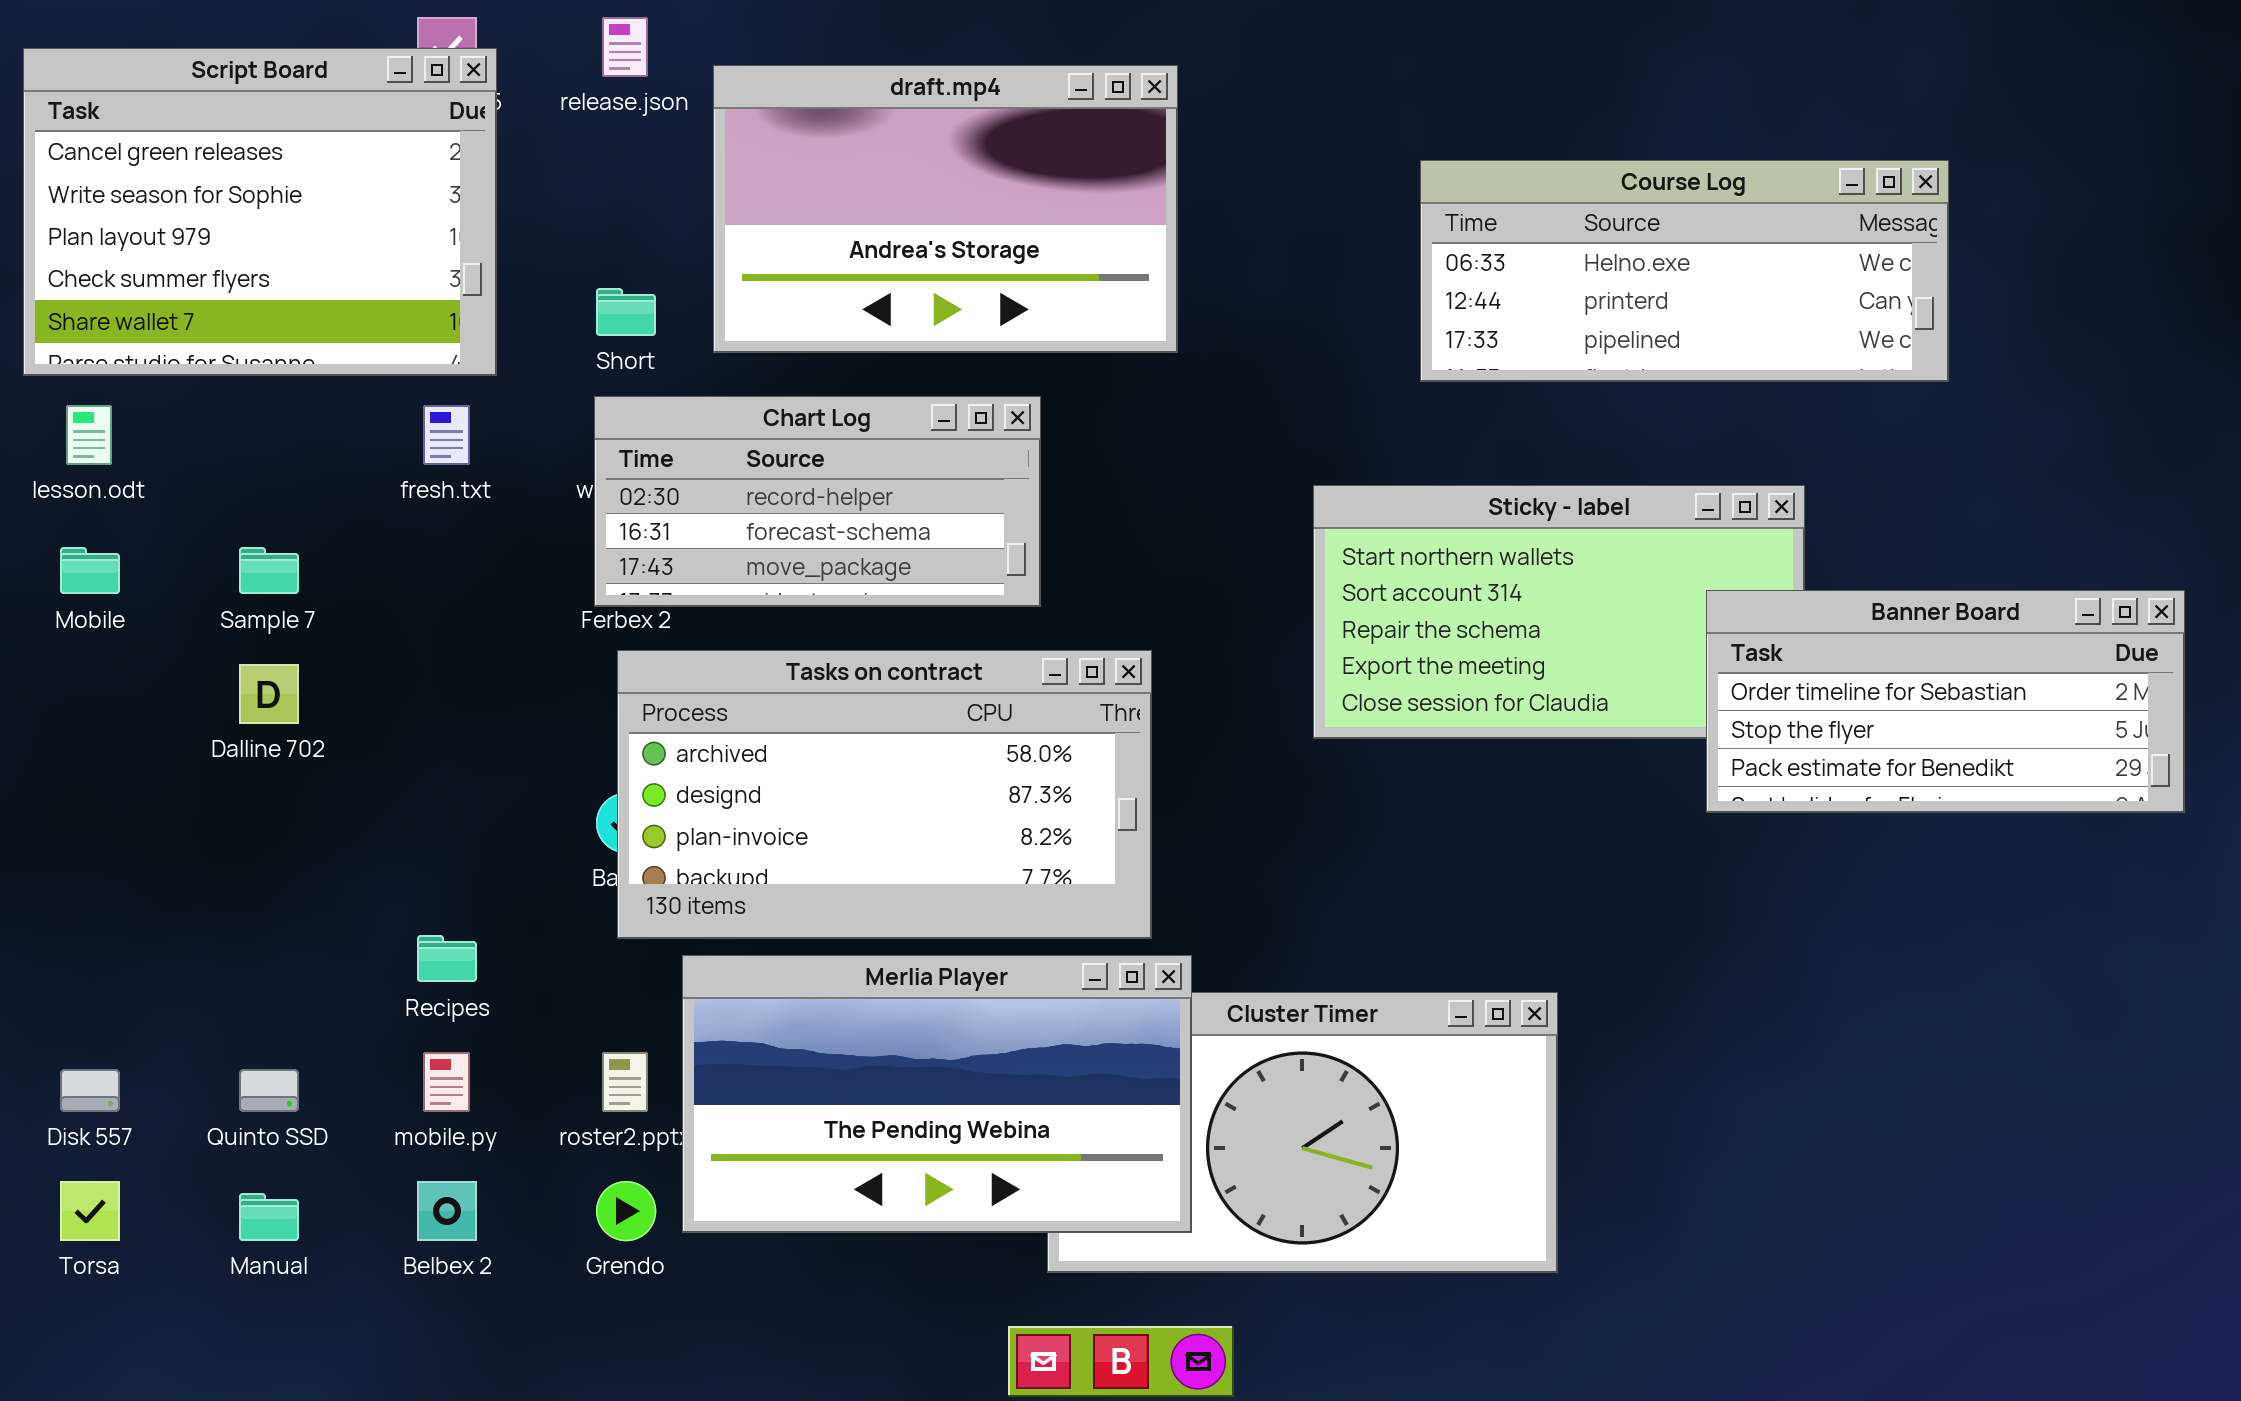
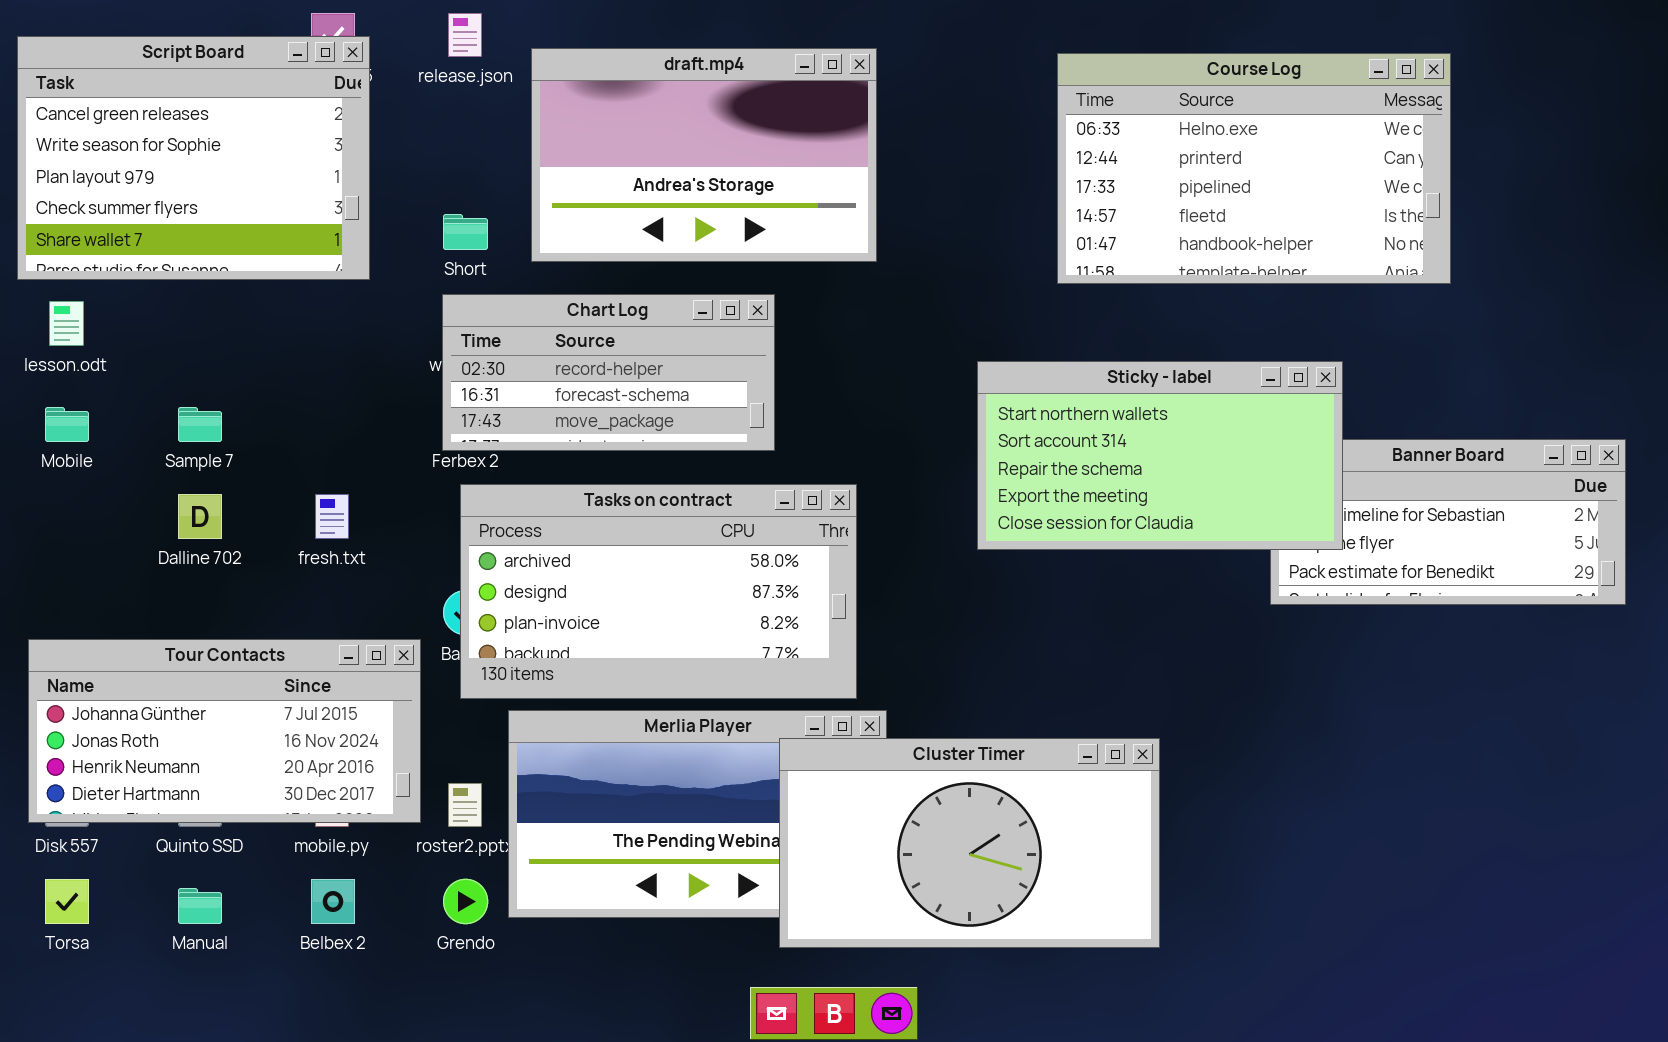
Course Log: [1420,160,1949,382] -> [1057,53,1451,284], resized
fresh.txt: [423,405,470,465] -> [315,494,349,539], moved
Sticky - label: [1313,485,1805,739] -> [977,361,1343,550], raised
Tour Contacts: none -> [28,639,421,823], opened
Cluster Timer: [1047,992,1558,1273] -> [779,738,1160,948], raised

